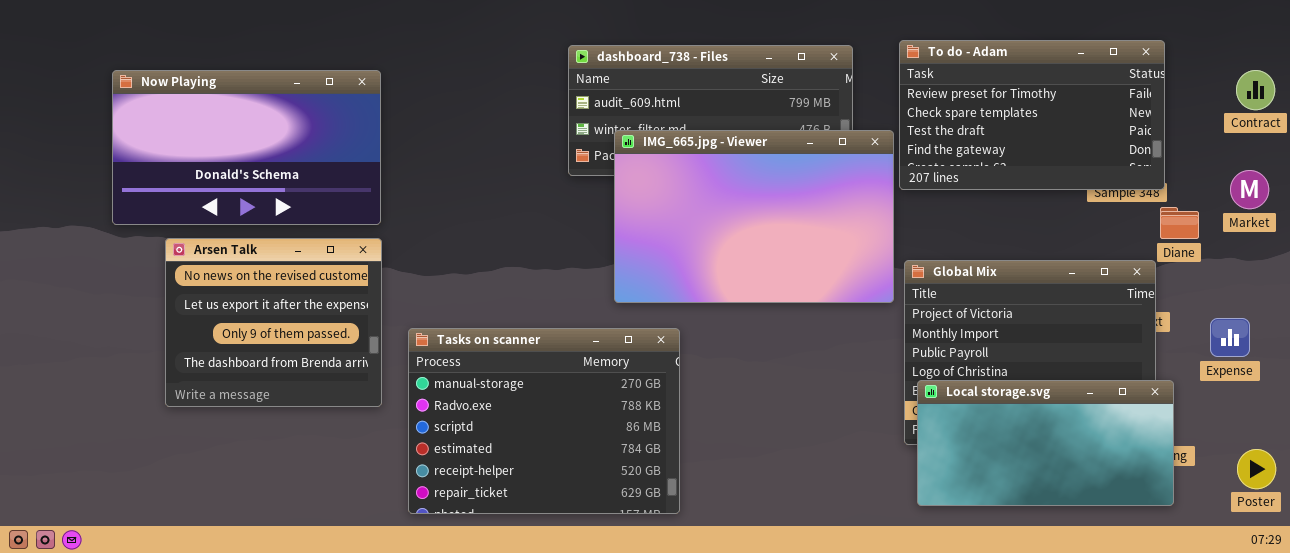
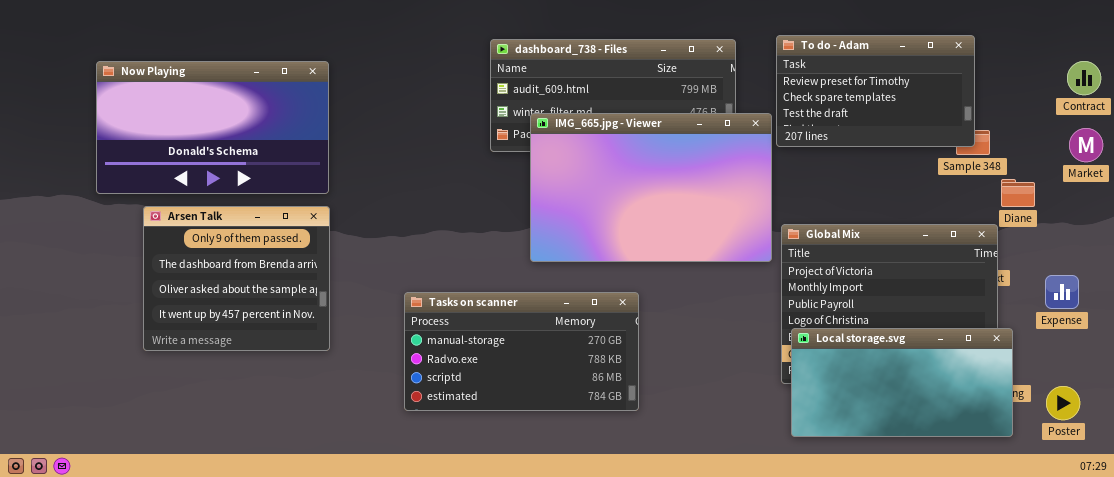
To do - Adam: [899,40,1165,190] -> [776,35,975,147], resized
Market: [1230,170,1269,209] -> [1069,128,1103,162], moved
Arsen Talk: [165,238,382,407] -> [143,206,330,351], scrolled down 2 rows
Tasks on scanner: [408,328,680,514] -> [404,292,639,411], moved, resized
Poster: [1237,449,1276,489] -> [1046,386,1080,420], moved

